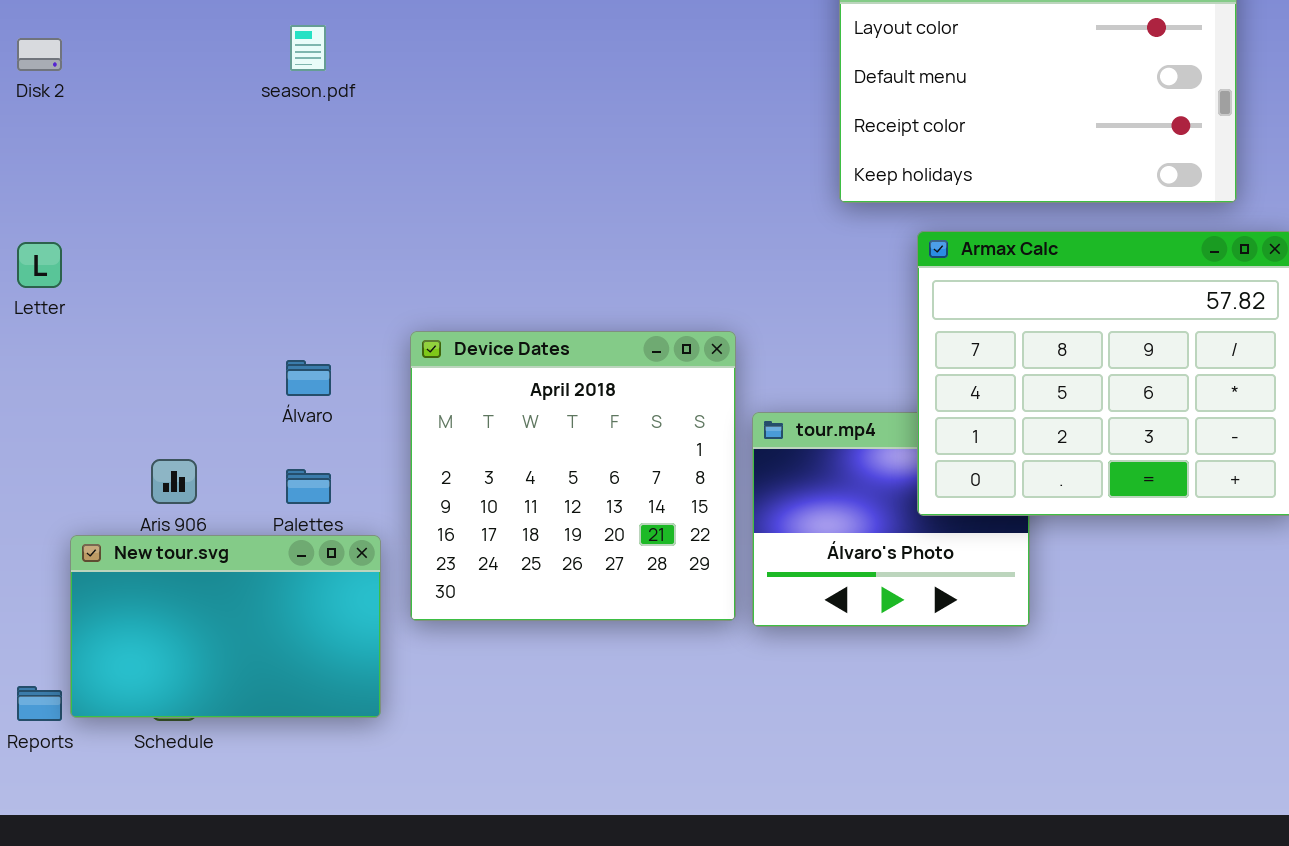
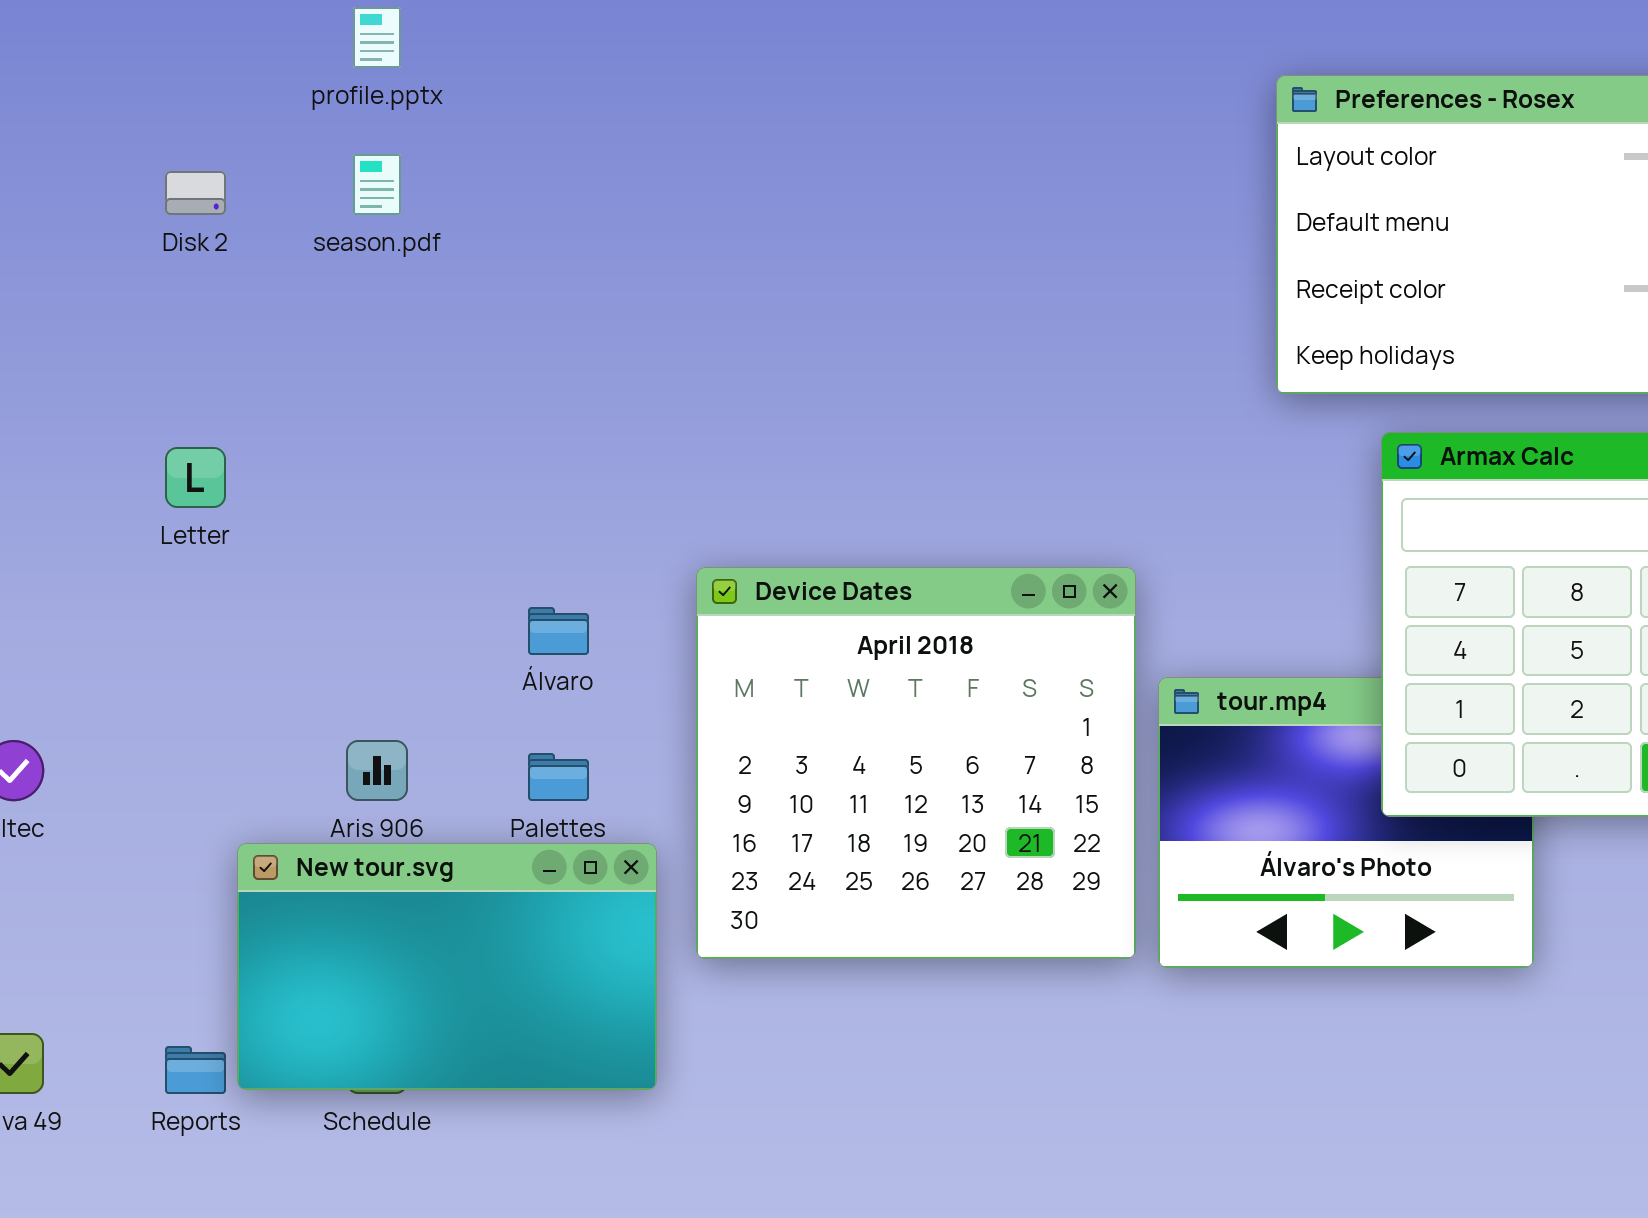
season.pdf: [290,25,326,71] -> [353,154,401,215], moved

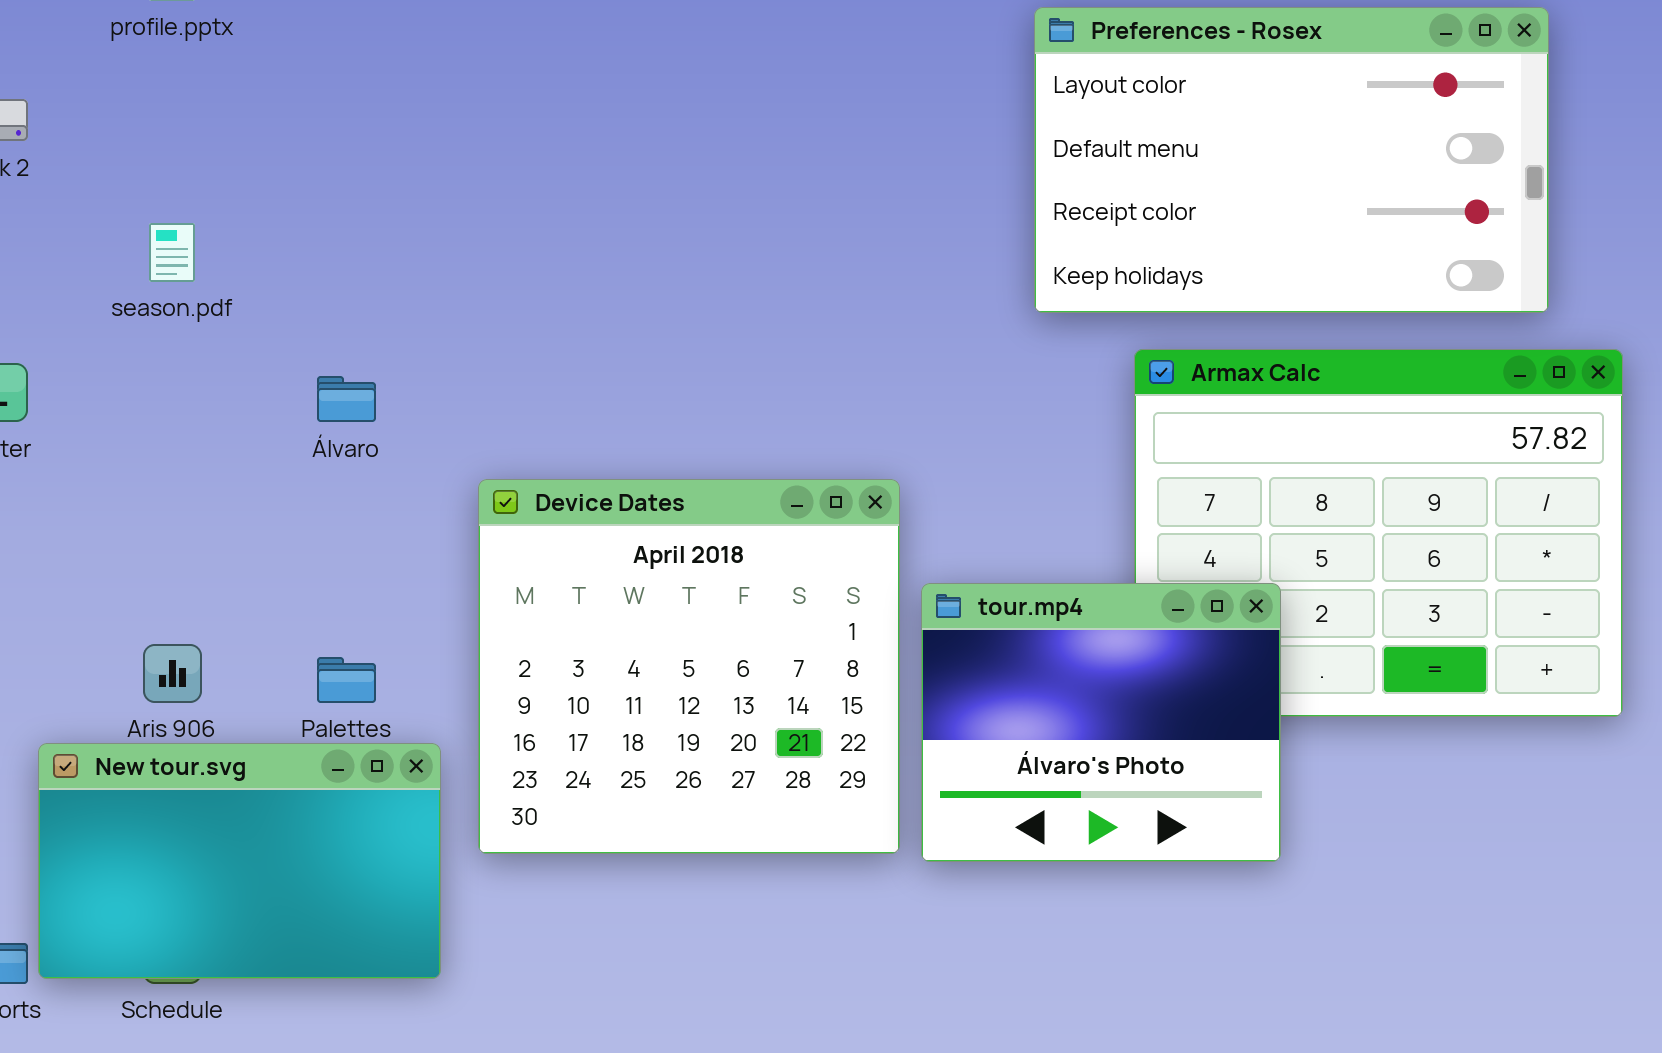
season.pdf: [353,154,401,215] -> [149,223,195,282], moved
Álvaro: [528,607,589,655] -> [317,376,376,422], moved
tour.mp4: [1158,677,1534,968] -> [921,583,1281,862], raised

